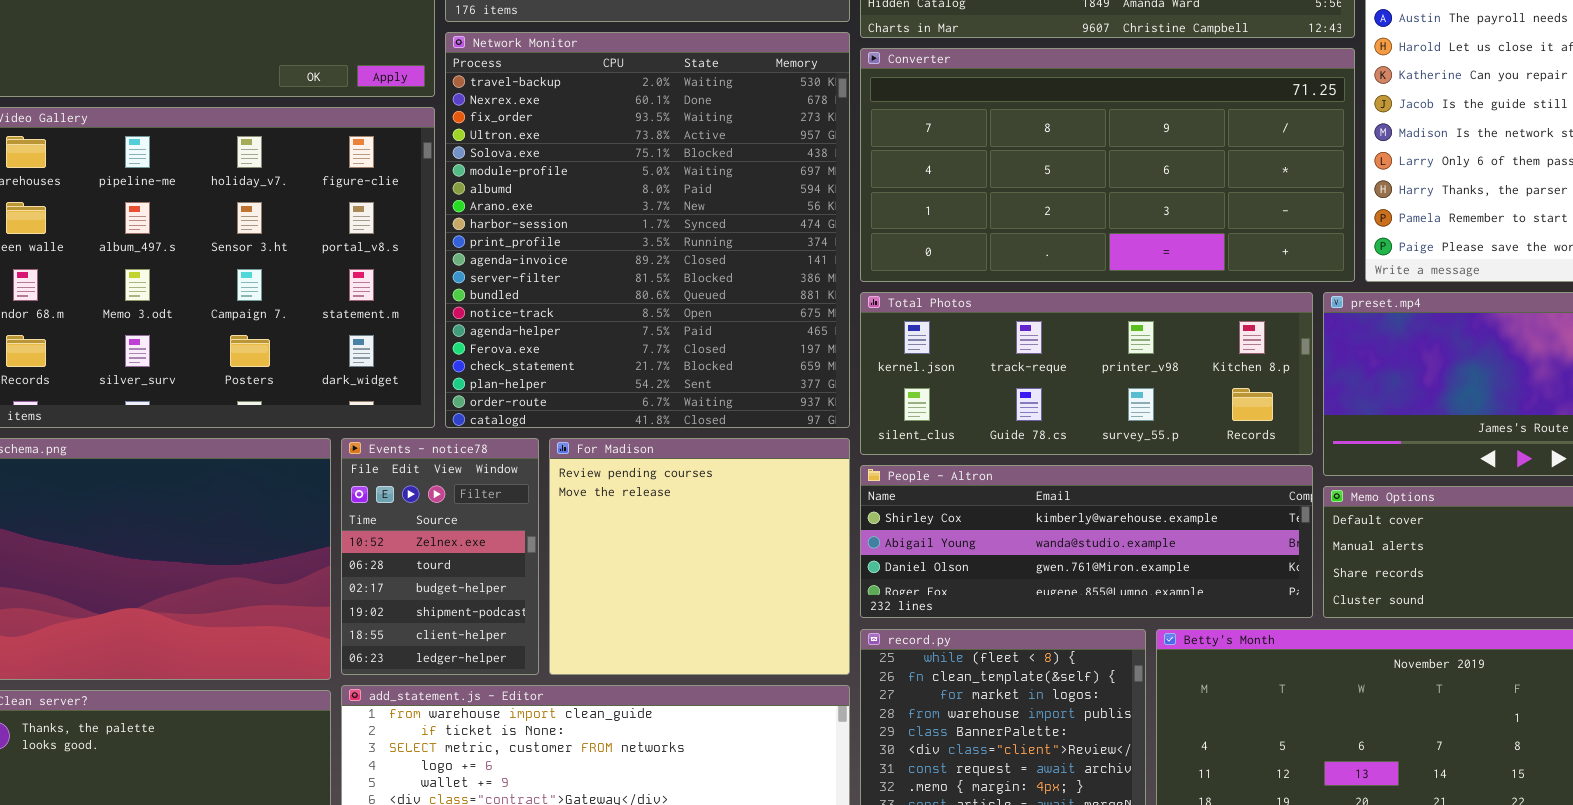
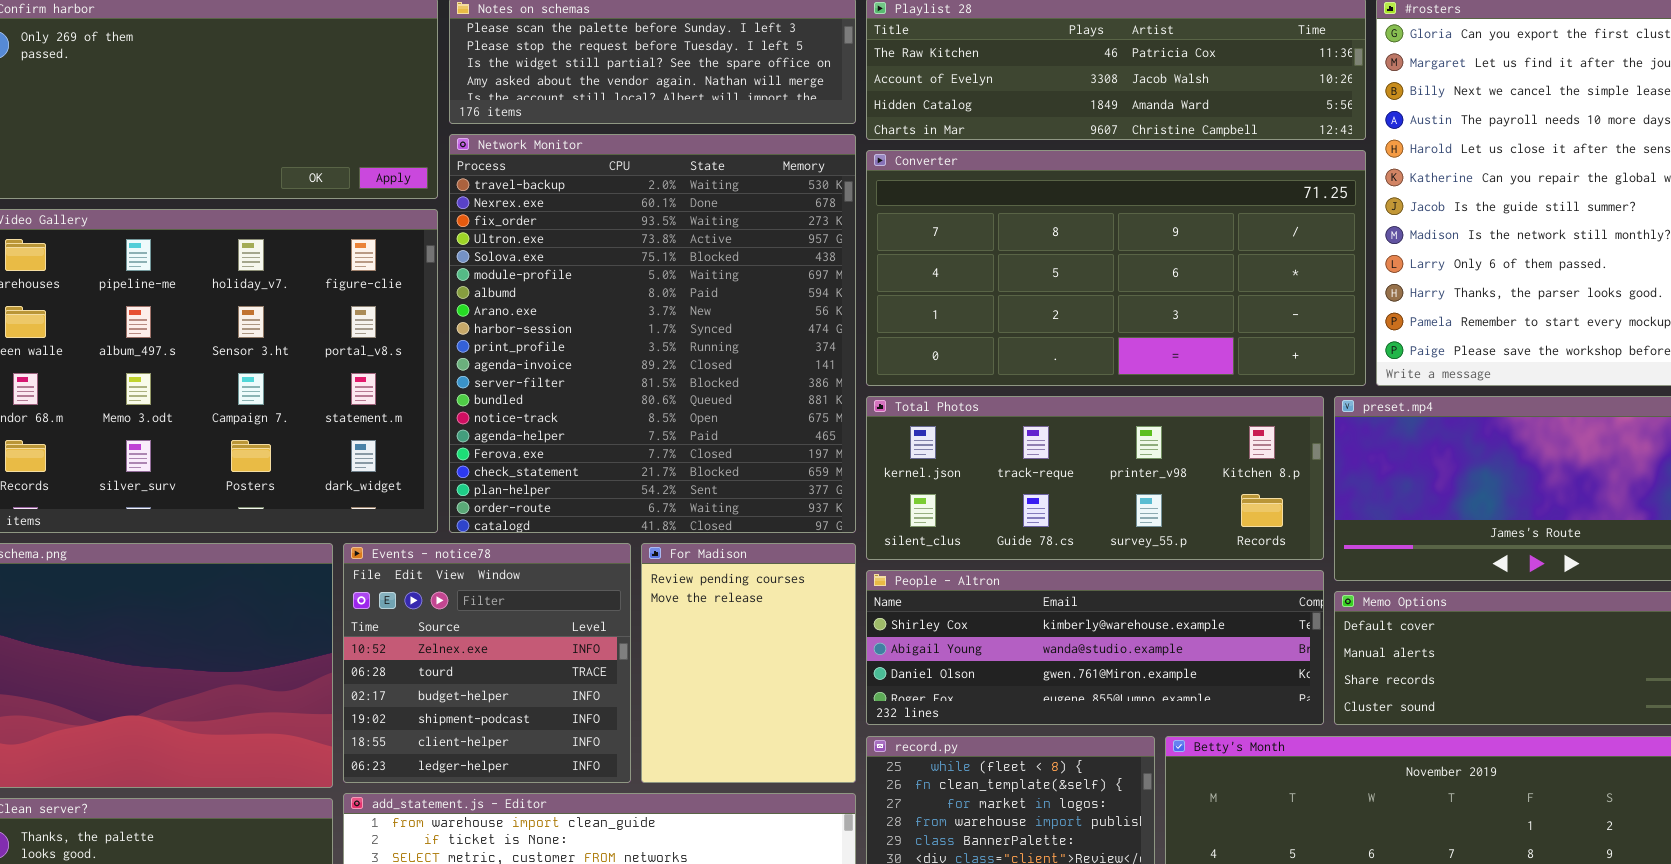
Events - notice78: [341,438,539,675] -> [343,543,631,783], resized
For Madison: [549,438,850,675] -> [641,543,856,783], resized

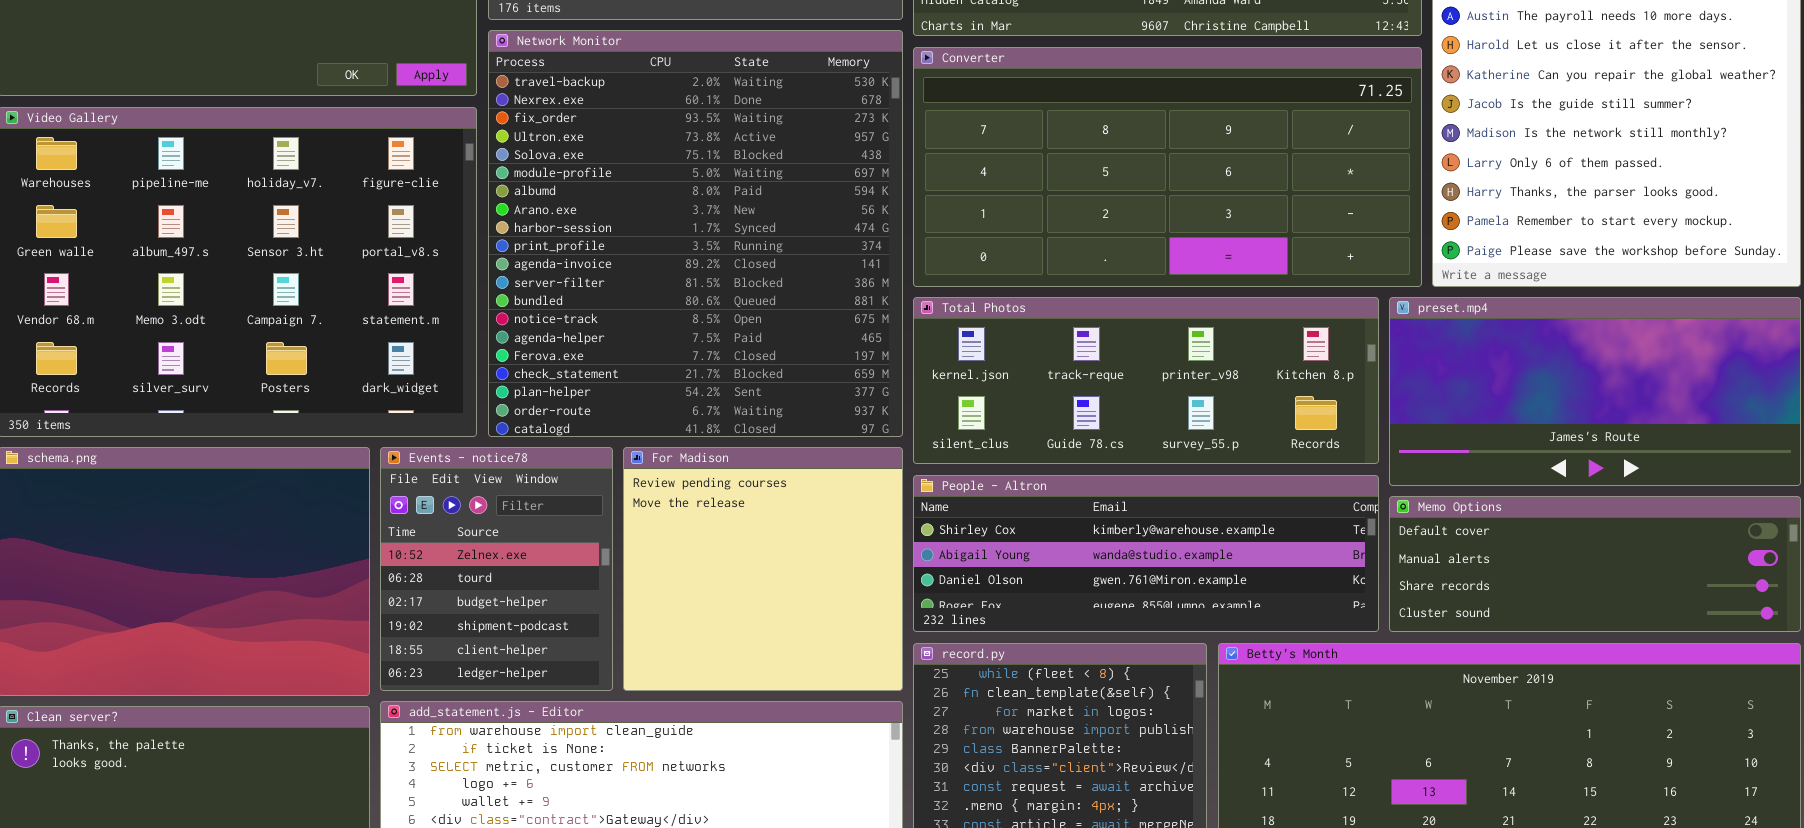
Events - notice78: [343,543,631,783] -> [380,447,613,691], resized
For Madison: [641,543,856,783] -> [623,447,903,691], resized

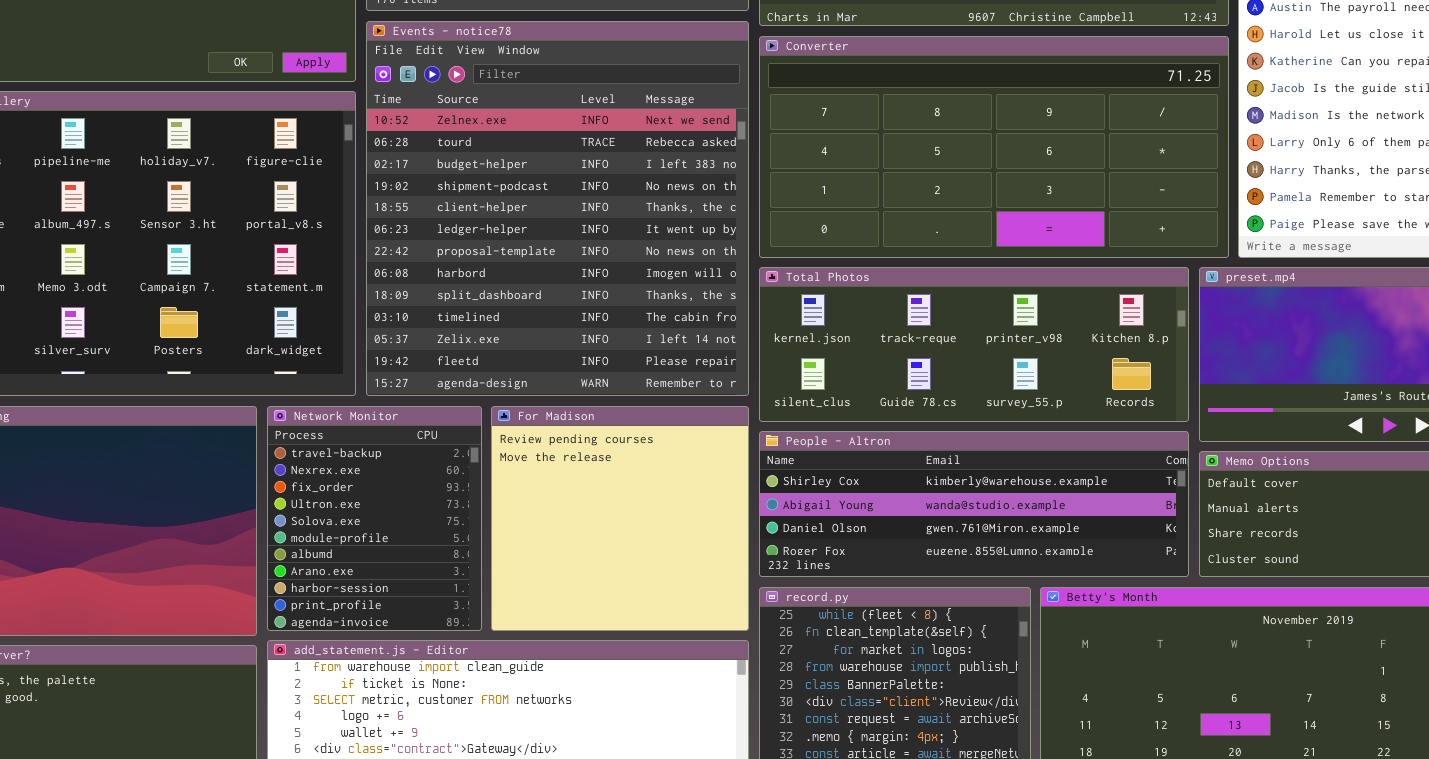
Network Monitor: [488,30,903,437] -> [267,406,482,631], moved, resized
Events - notice78: [380,447,613,691] -> [366,21,749,396], moved, resized

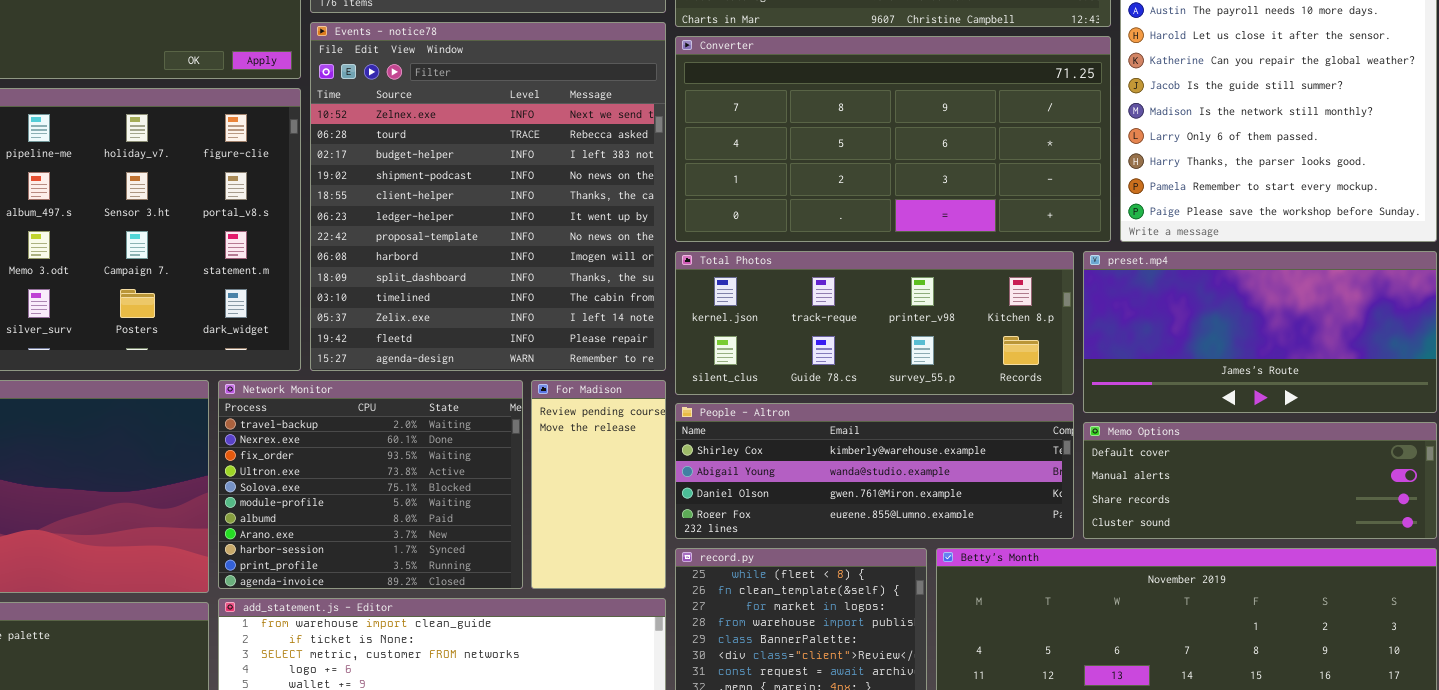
Network Monitor: [267,406,482,631] -> [218,380,523,589], resized
For Madison: [491,406,749,631] -> [531,380,666,589], resized

